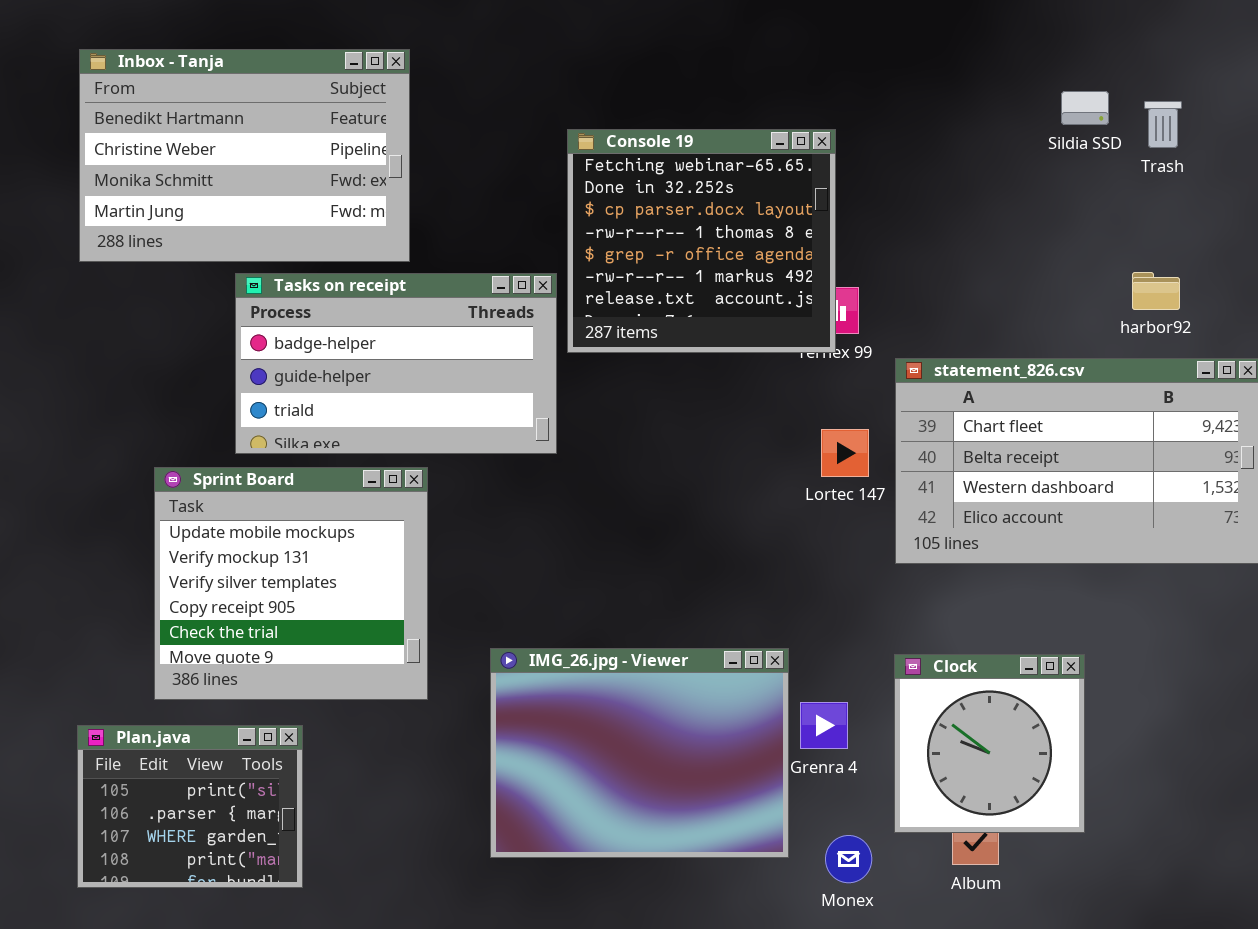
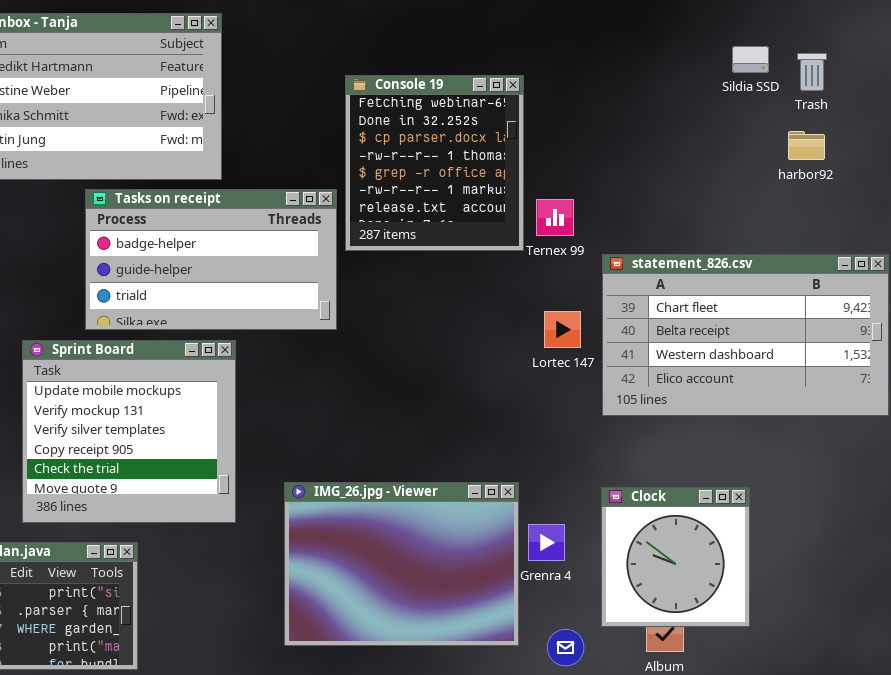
Console 19: [567,129,836,353] -> [345,75,524,251], resized
harbor92: [1132,272,1180,310] -> [788,131,825,160], moved

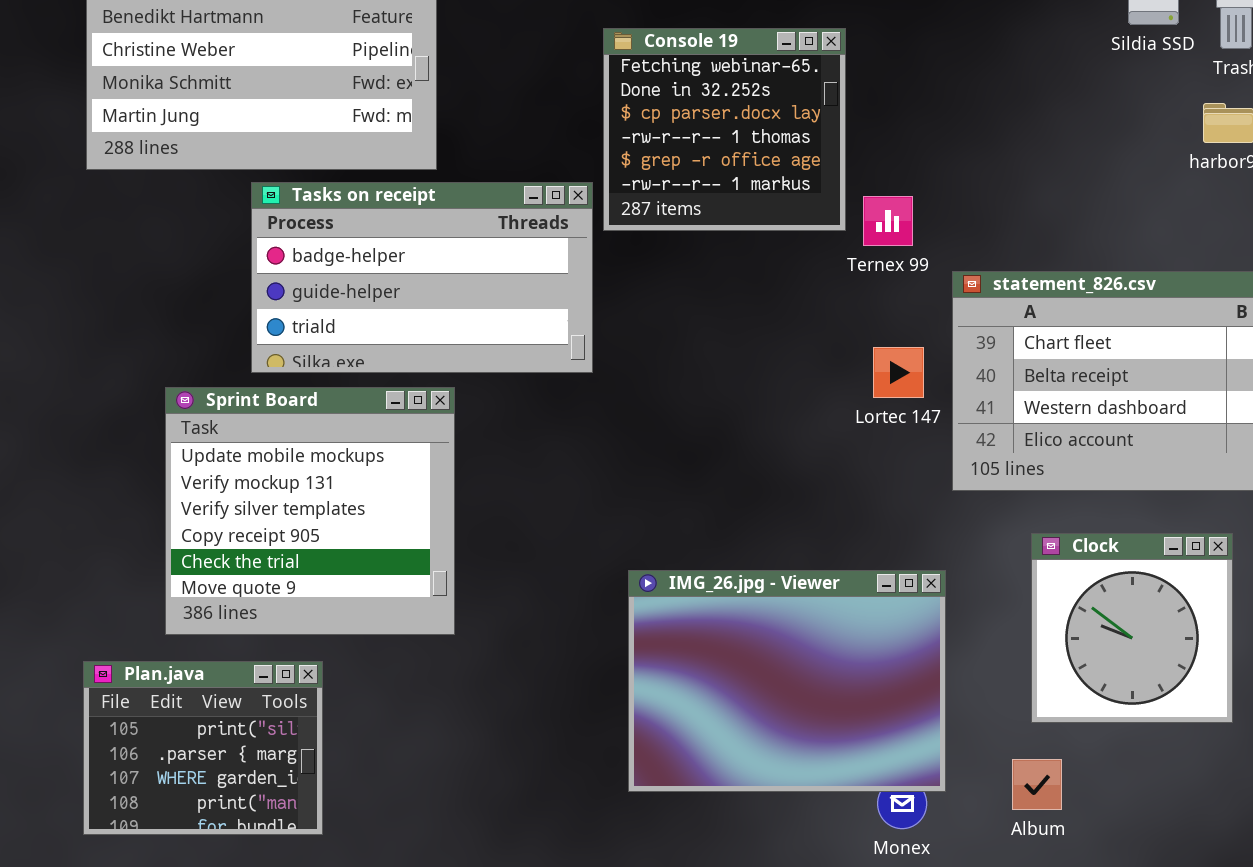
Console 19: [345,75,524,251] -> [603,28,846,231], resized
IMG_26.jpg - Viewer: [284,482,519,646] -> [628,570,946,792], moved
Clock: [601,487,750,627] -> [1031,533,1233,723], moved

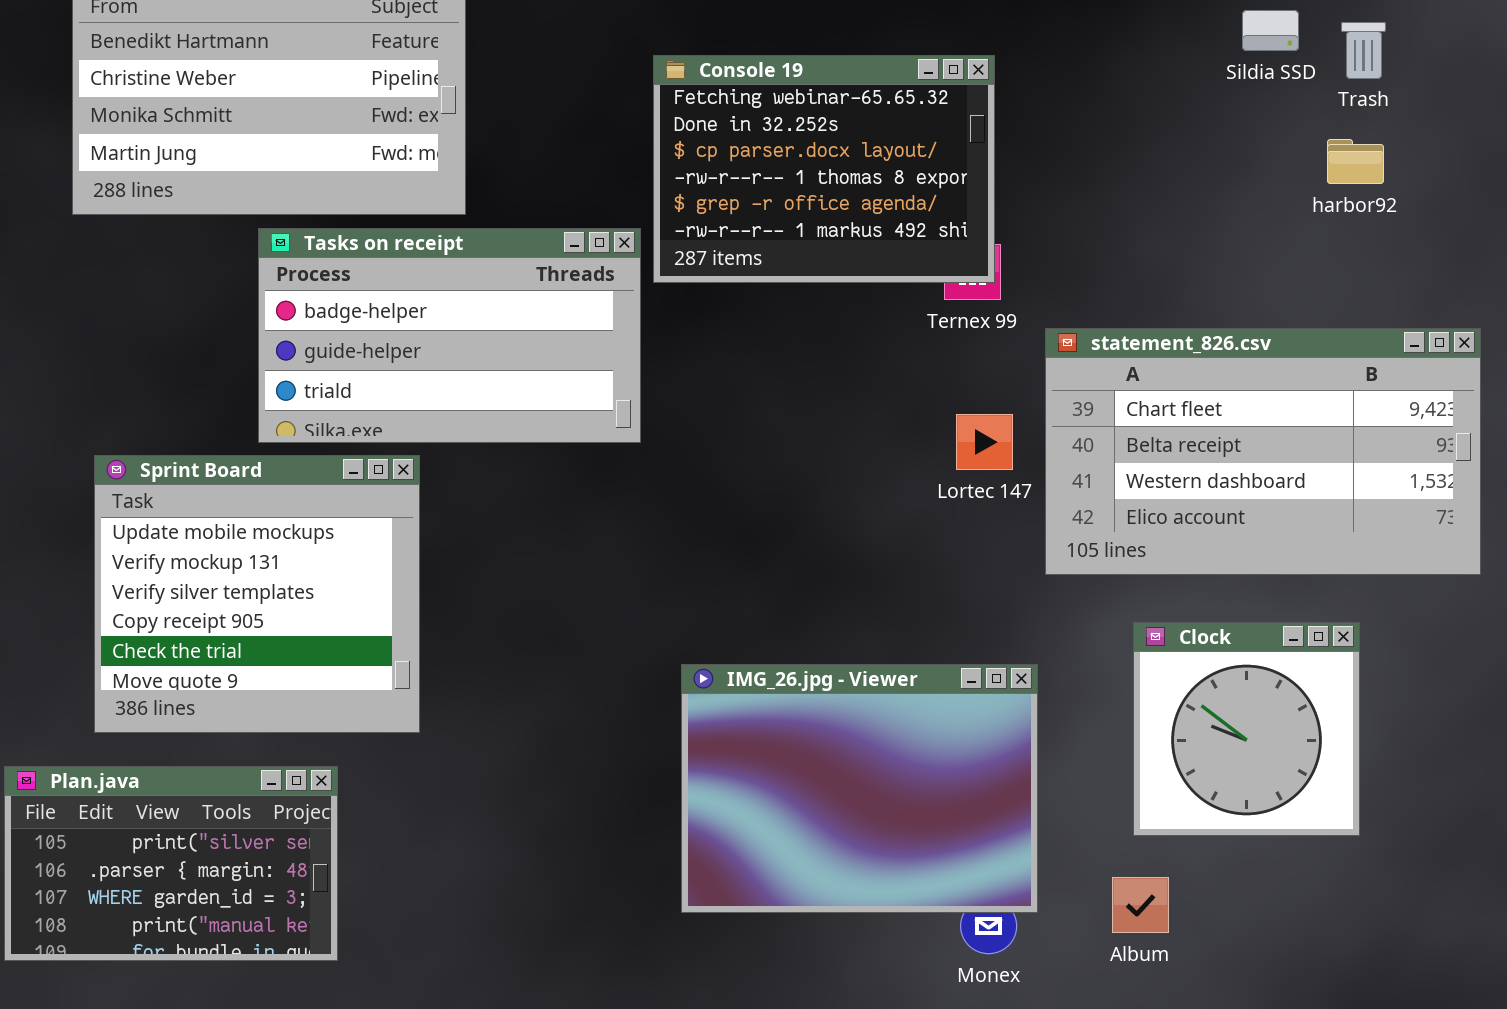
Console 19: [603,28,846,231] -> [653,55,995,283], resized
Sprint Board: [165,387,455,635] -> [94,455,420,733], moved
Plan.java: [83,661,323,835] -> [4,766,338,961], resized

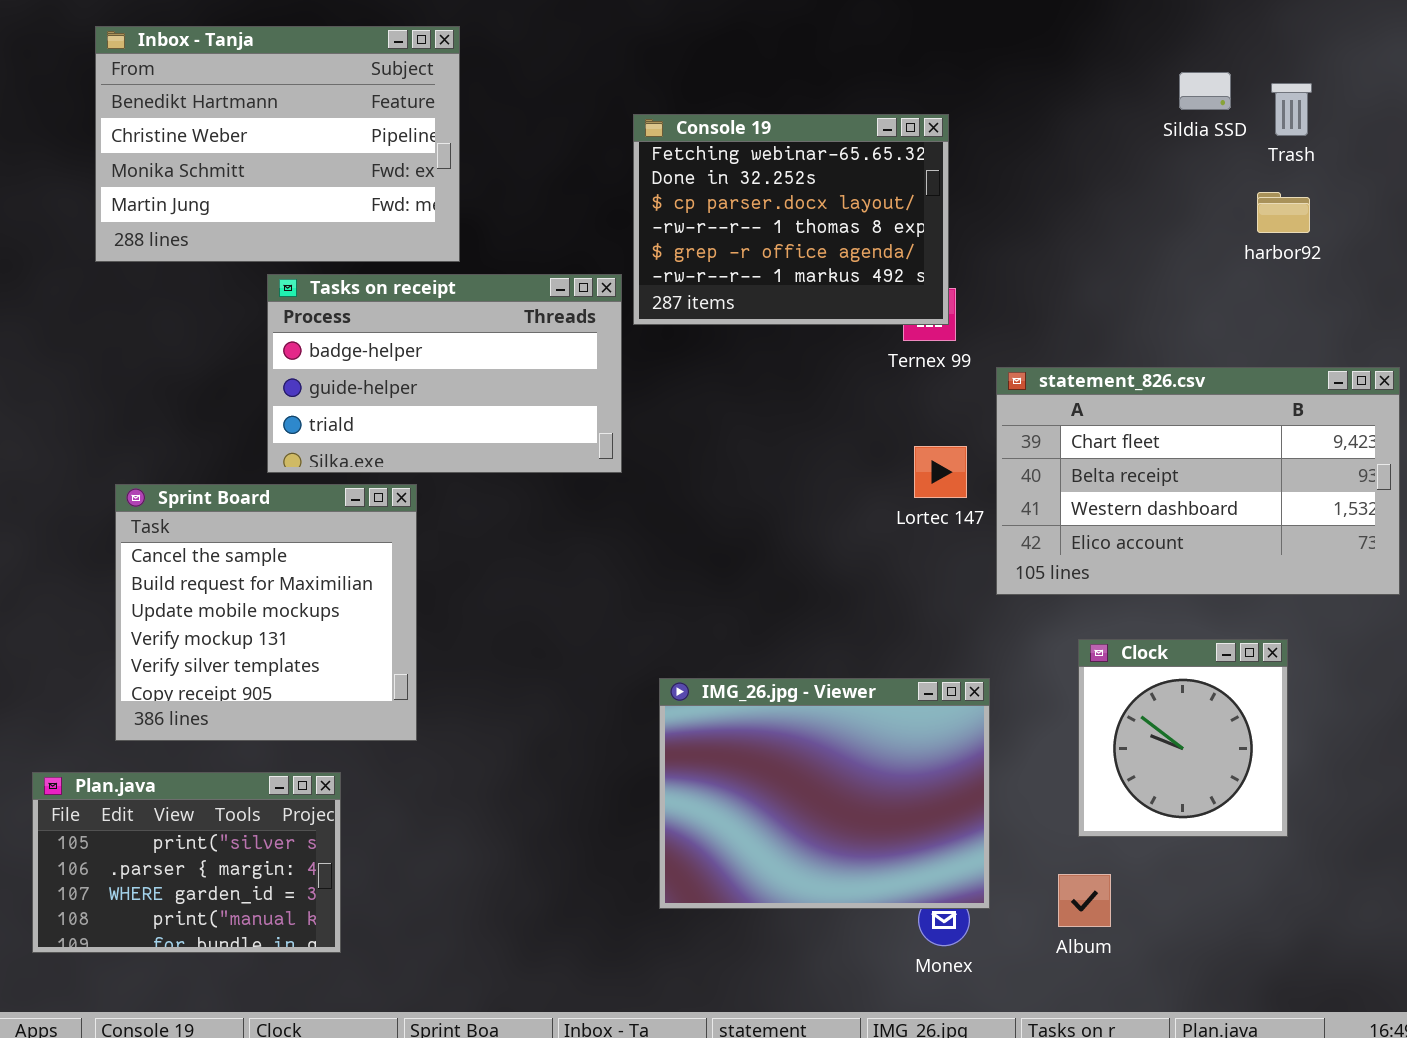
Sprint Board: [94,455,420,733] -> [115,484,417,741], scrolled up 2 rows

